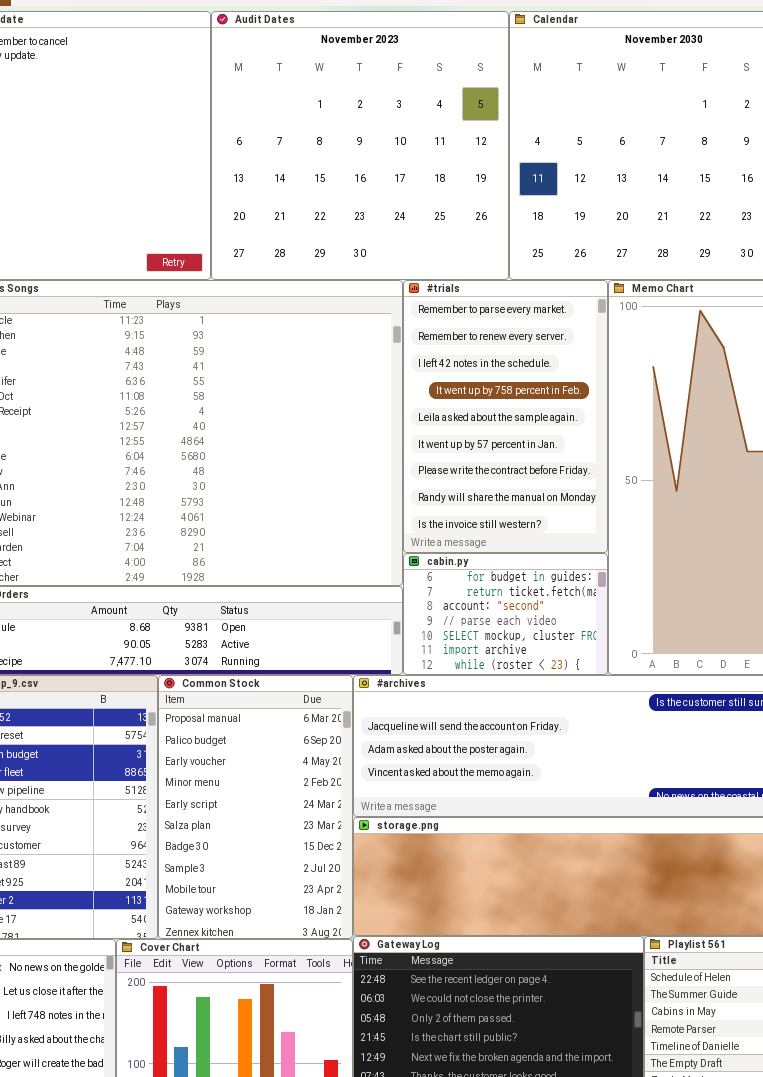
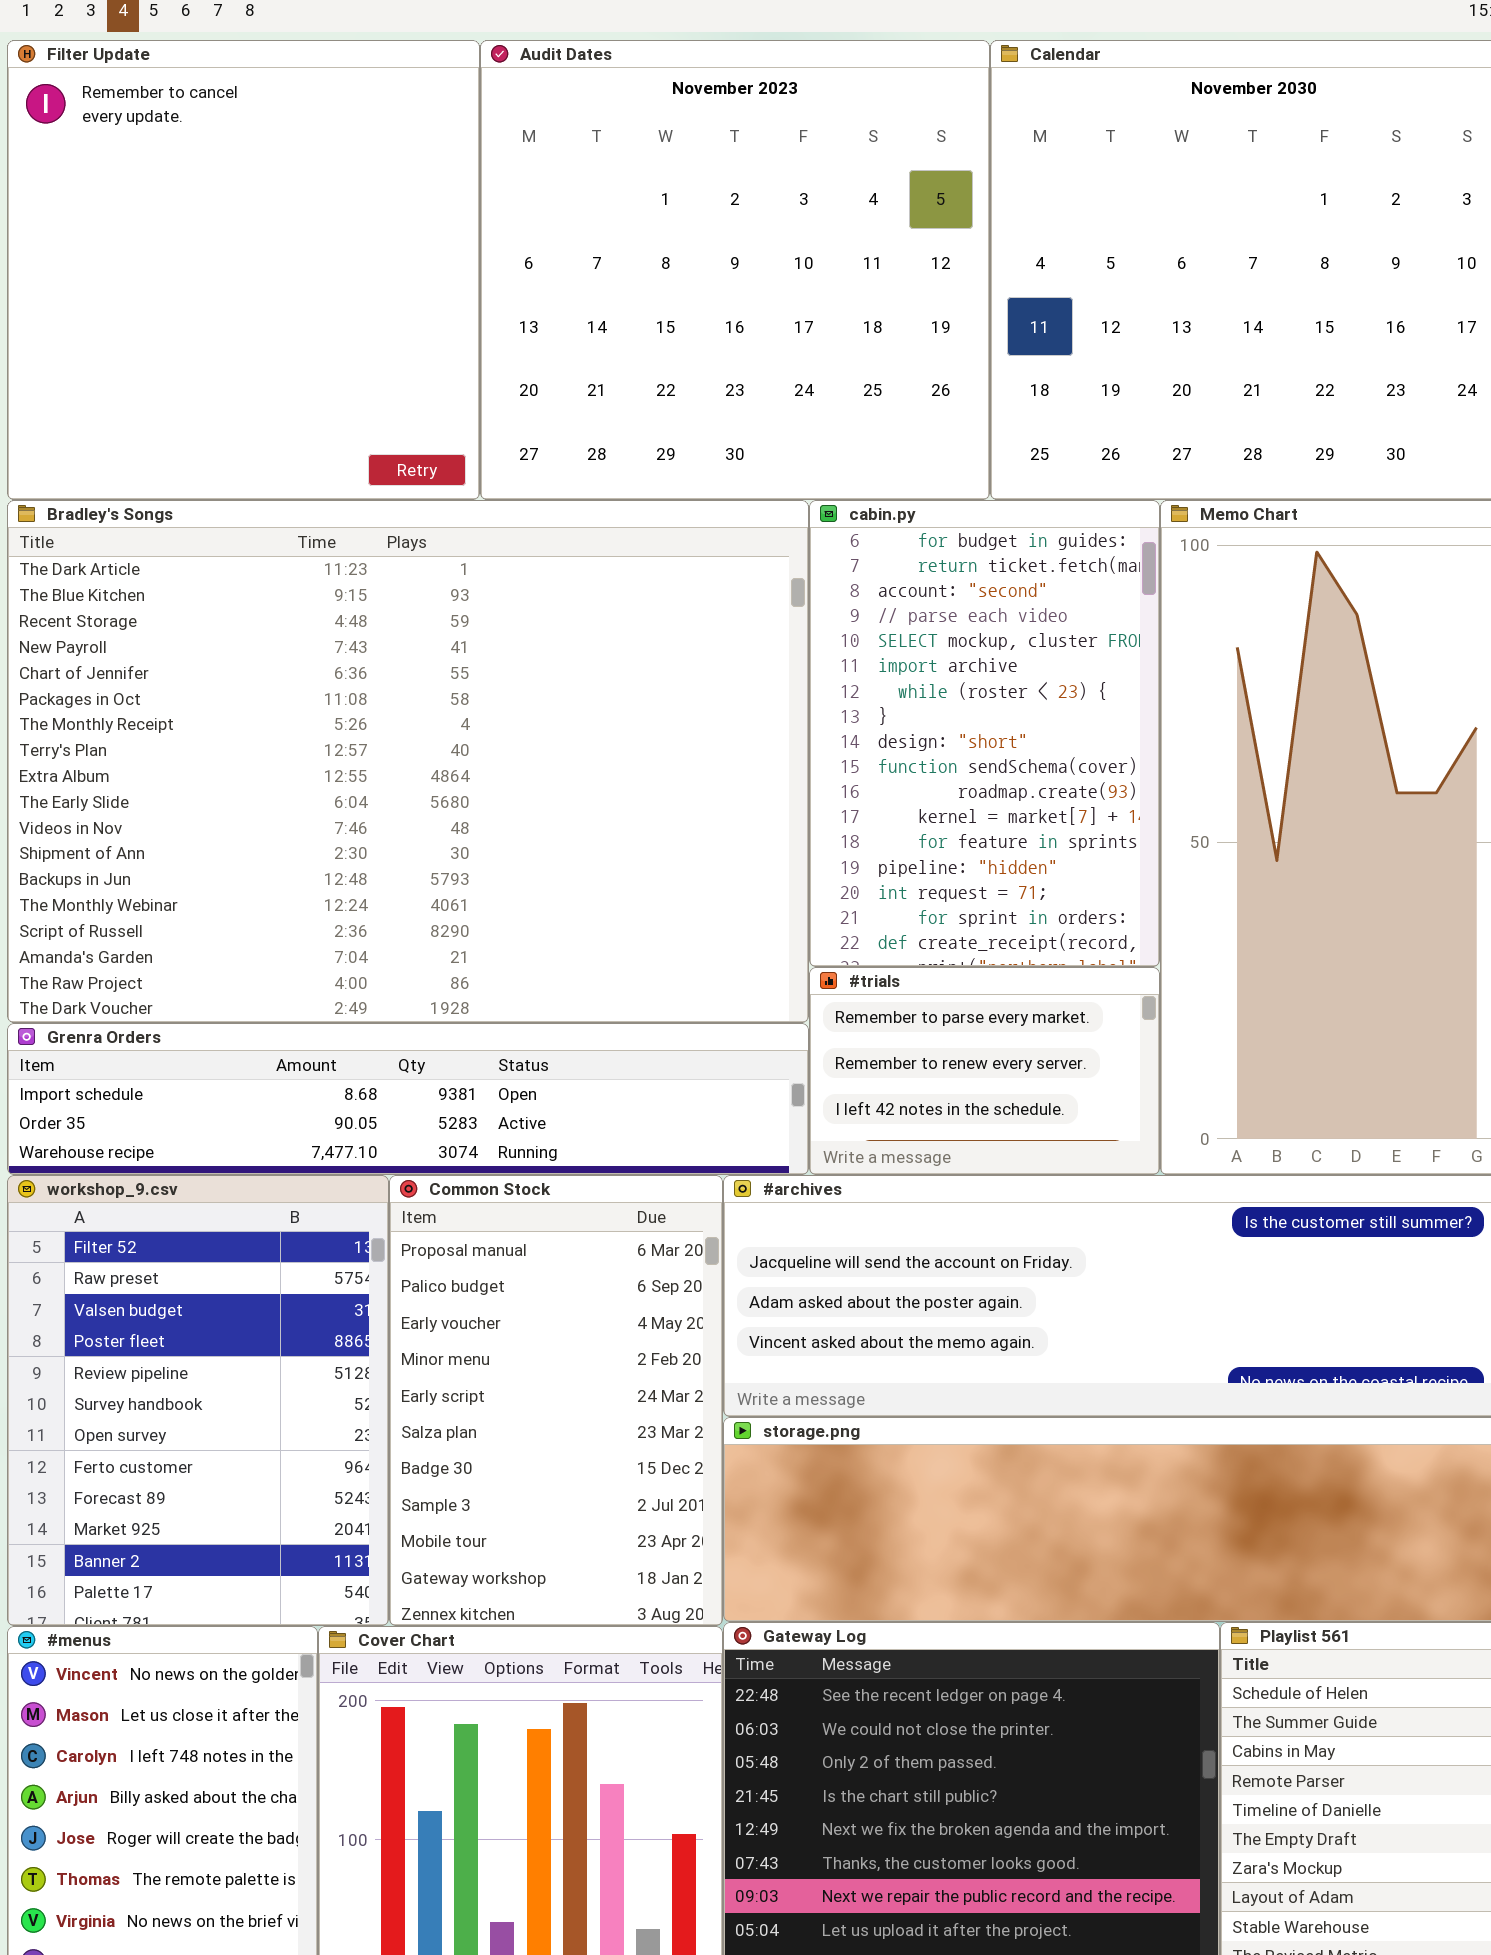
#trials: [403,280,608,553] -> [809,967,1160,1175], moved, resized
cabin.py: [403,553,608,675] -> [809,500,1160,967], moved, resized

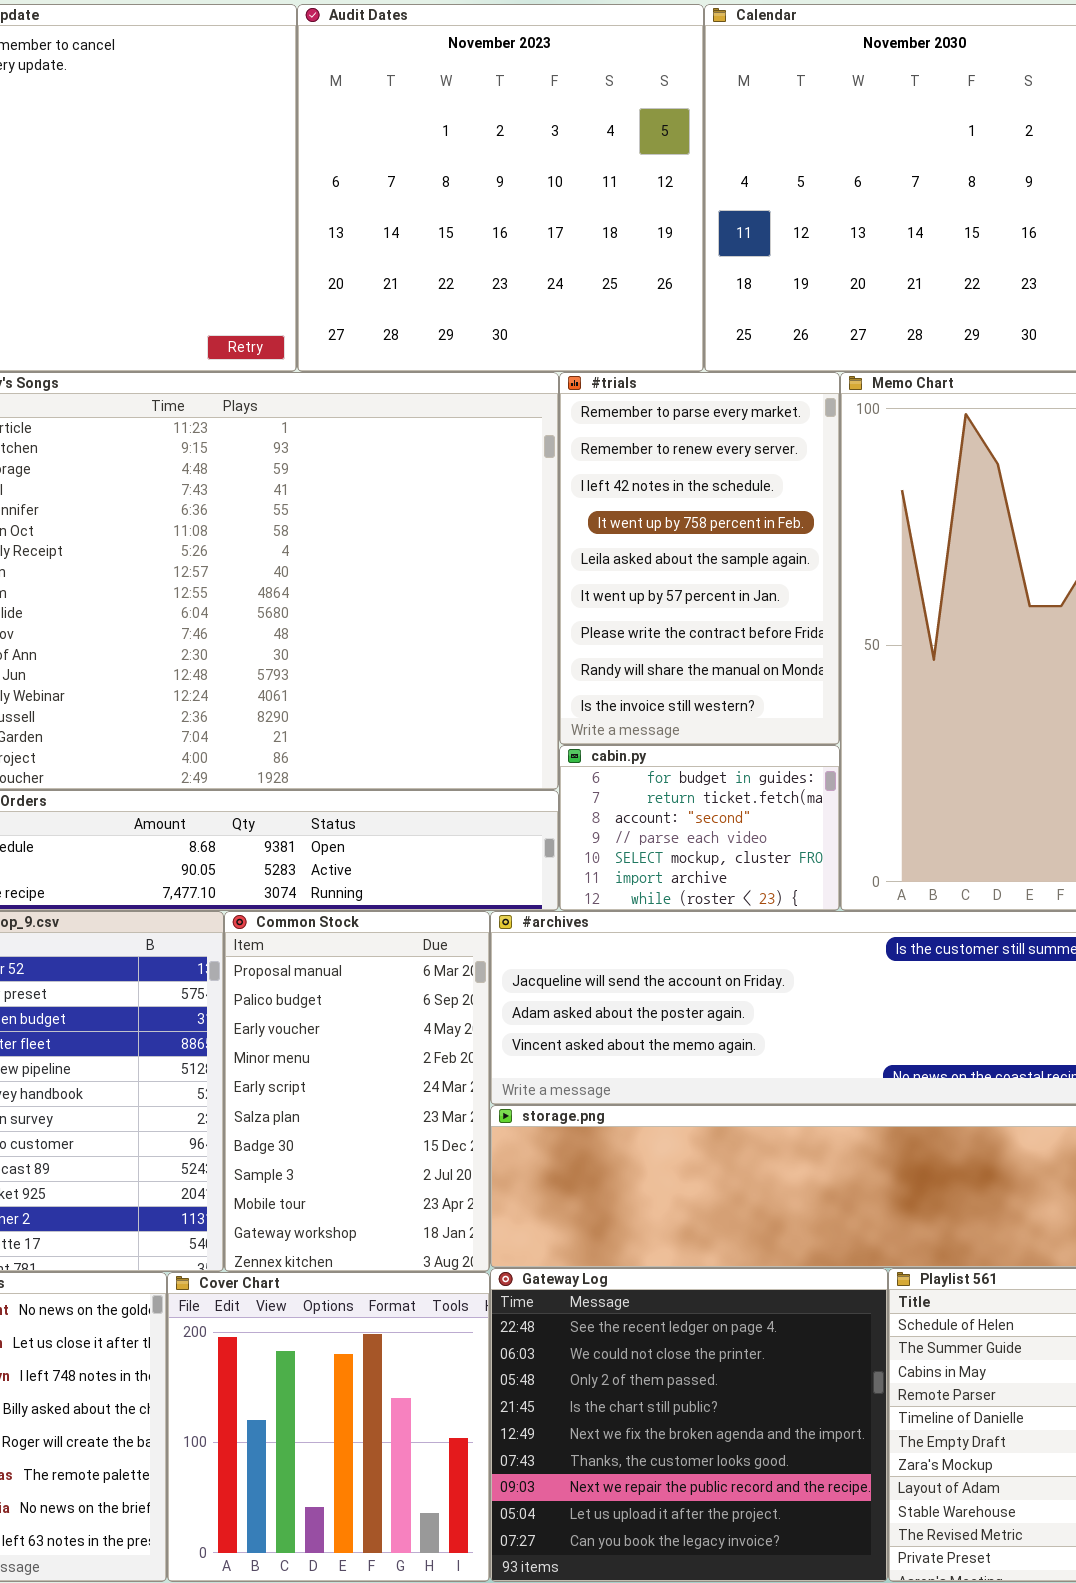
cabin.py: [809,500,1160,967] -> [559,745,840,911], moved, resized
#trials: [809,967,1160,1175] -> [559,372,840,745], moved, resized

